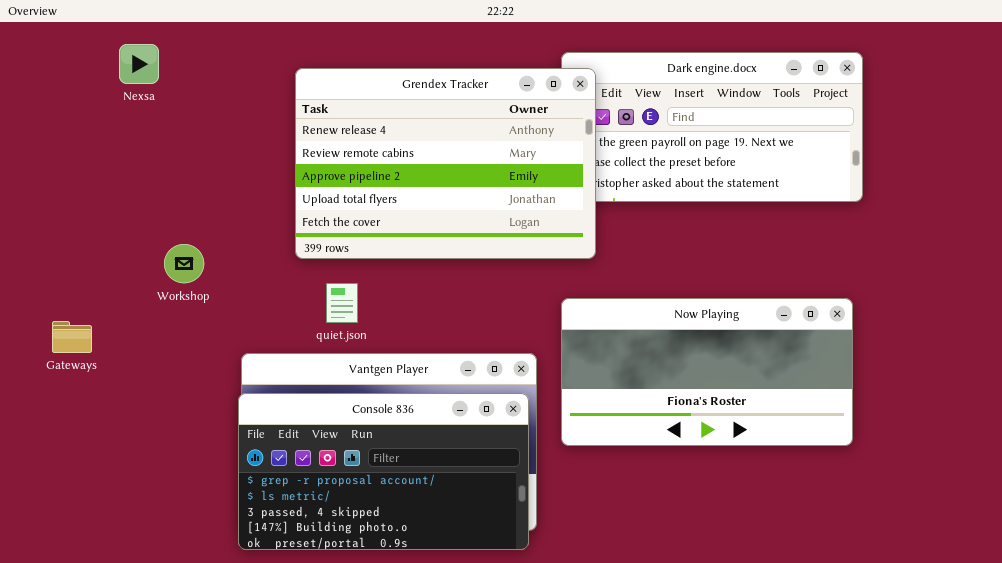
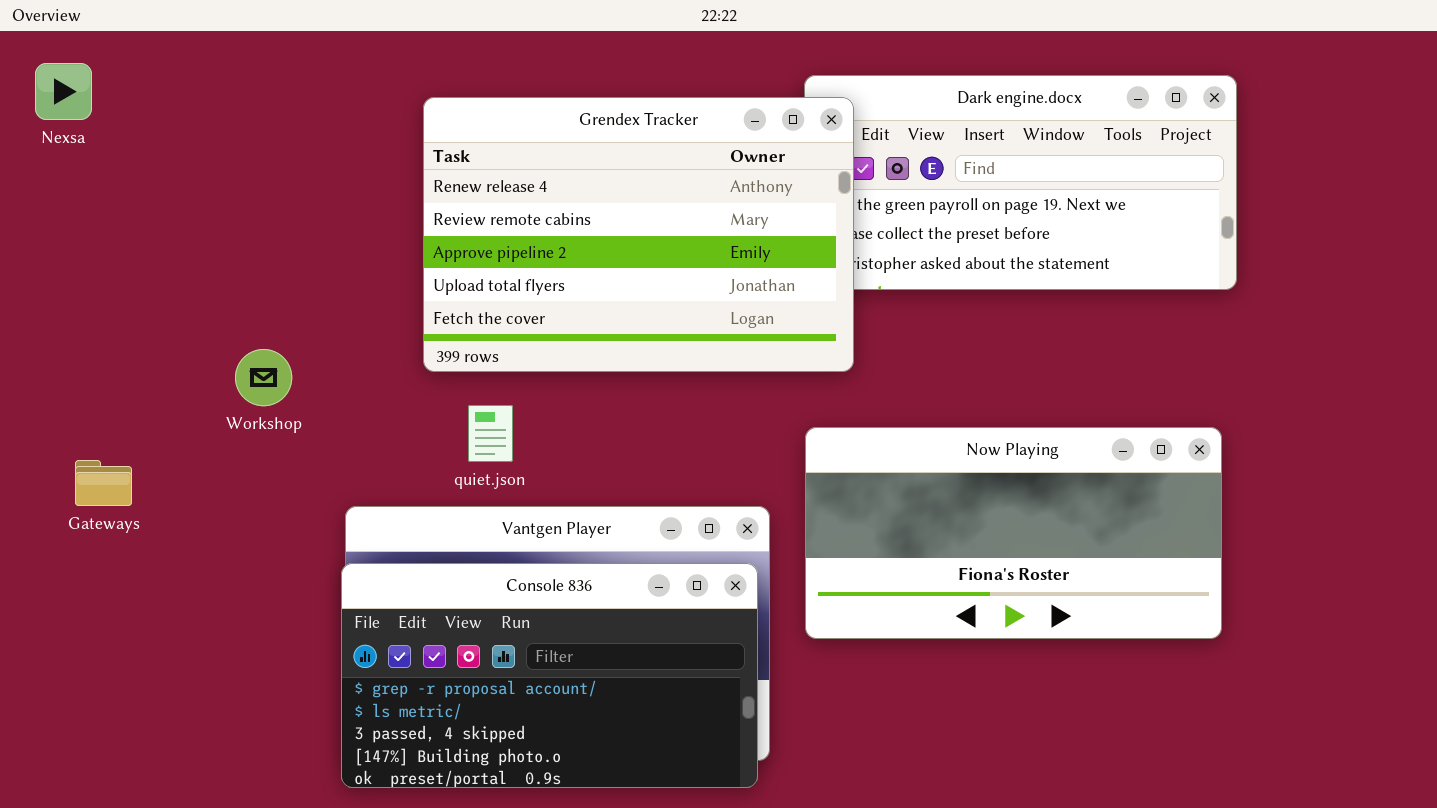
Nexsa: [119,44,159,84] -> [35,63,92,120], moved

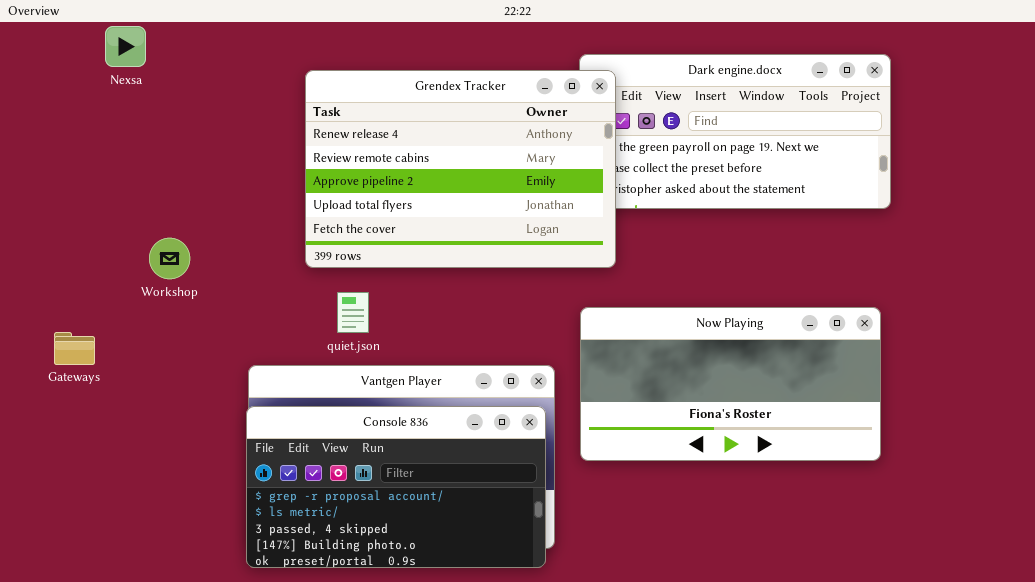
Nexsa: [35,63,92,120] -> [105,26,146,67], moved
Workshop: [235,349,292,406] -> [149,238,190,279], moved

